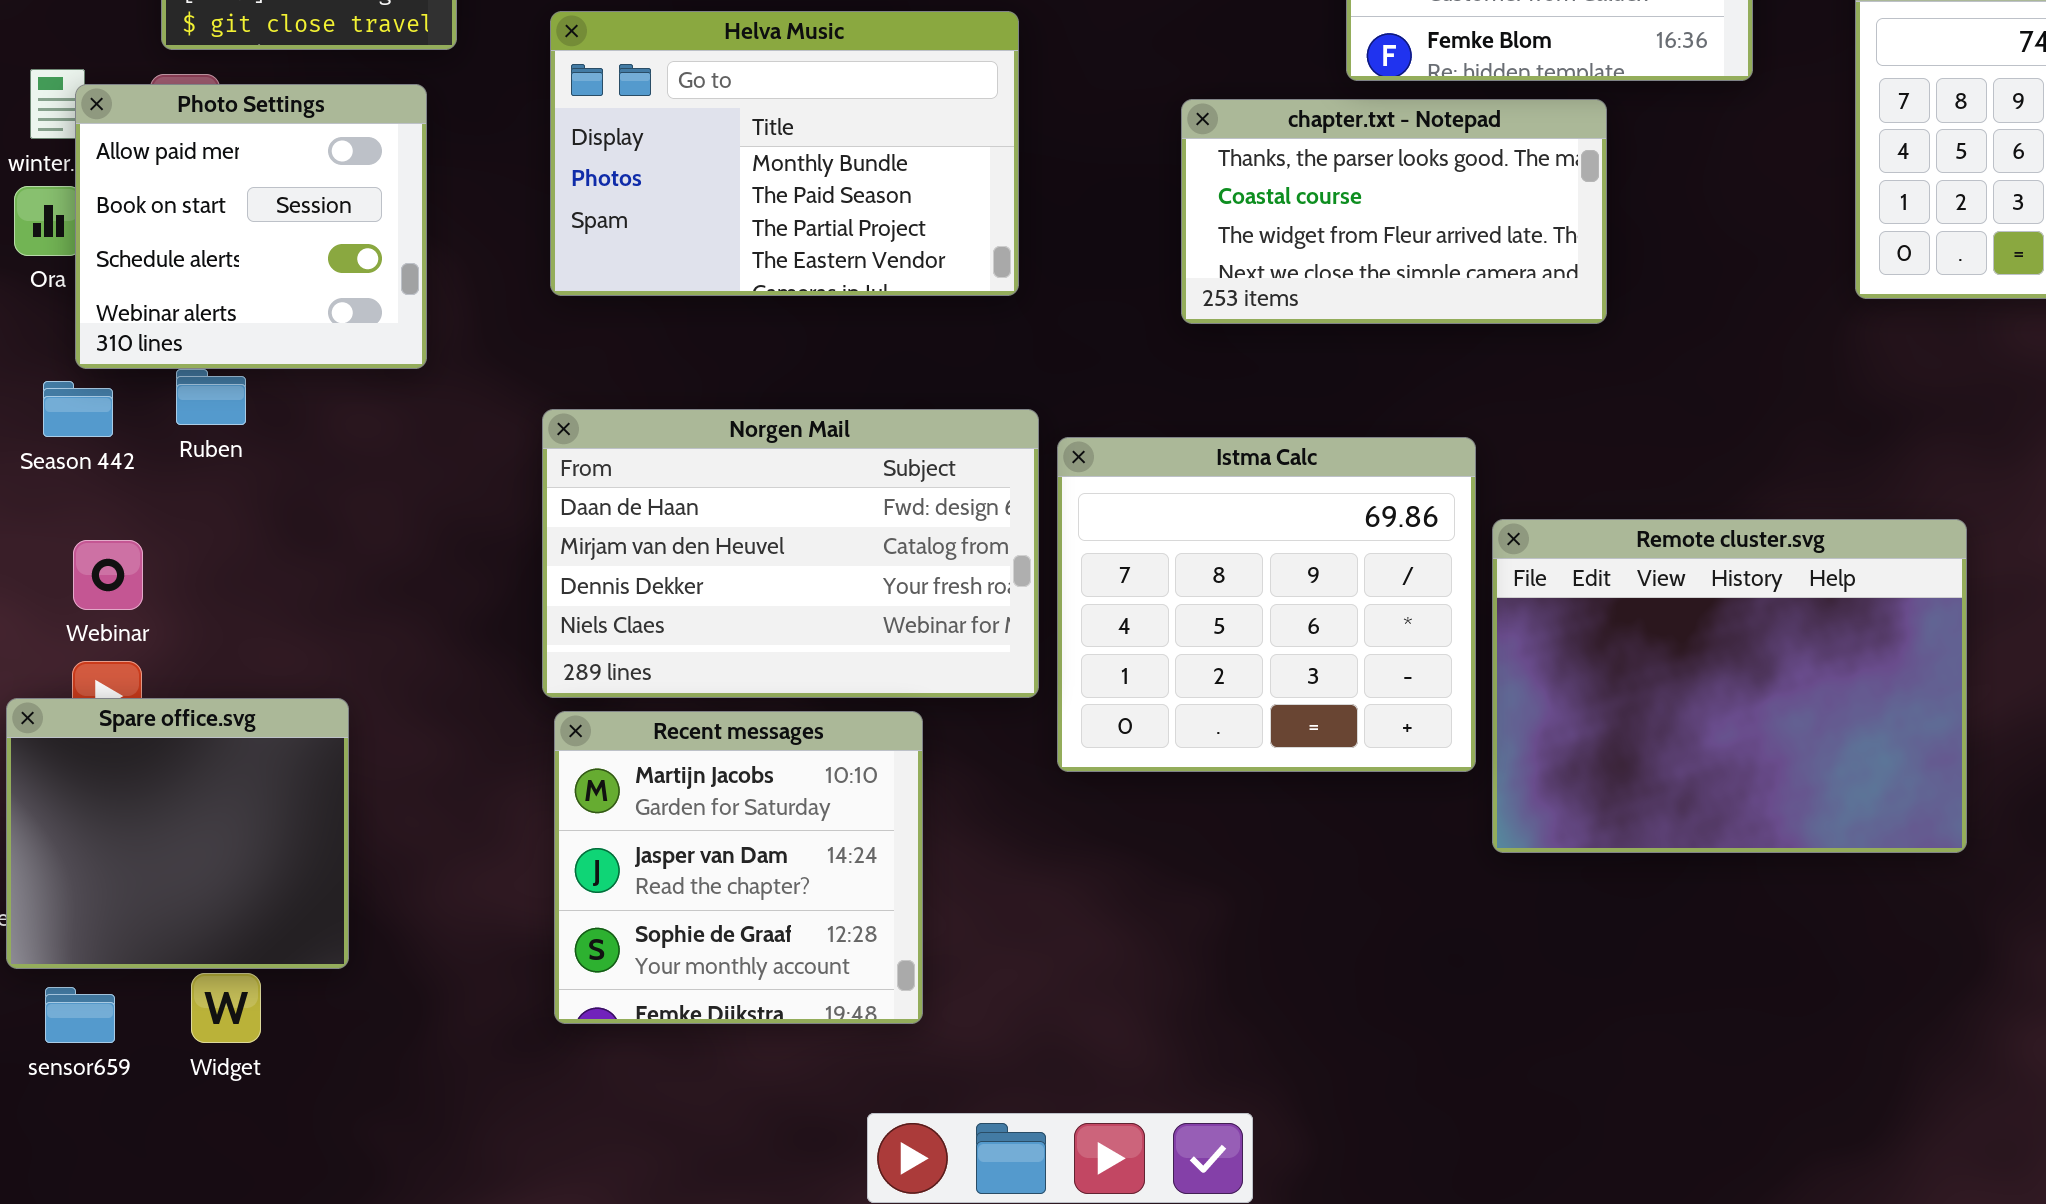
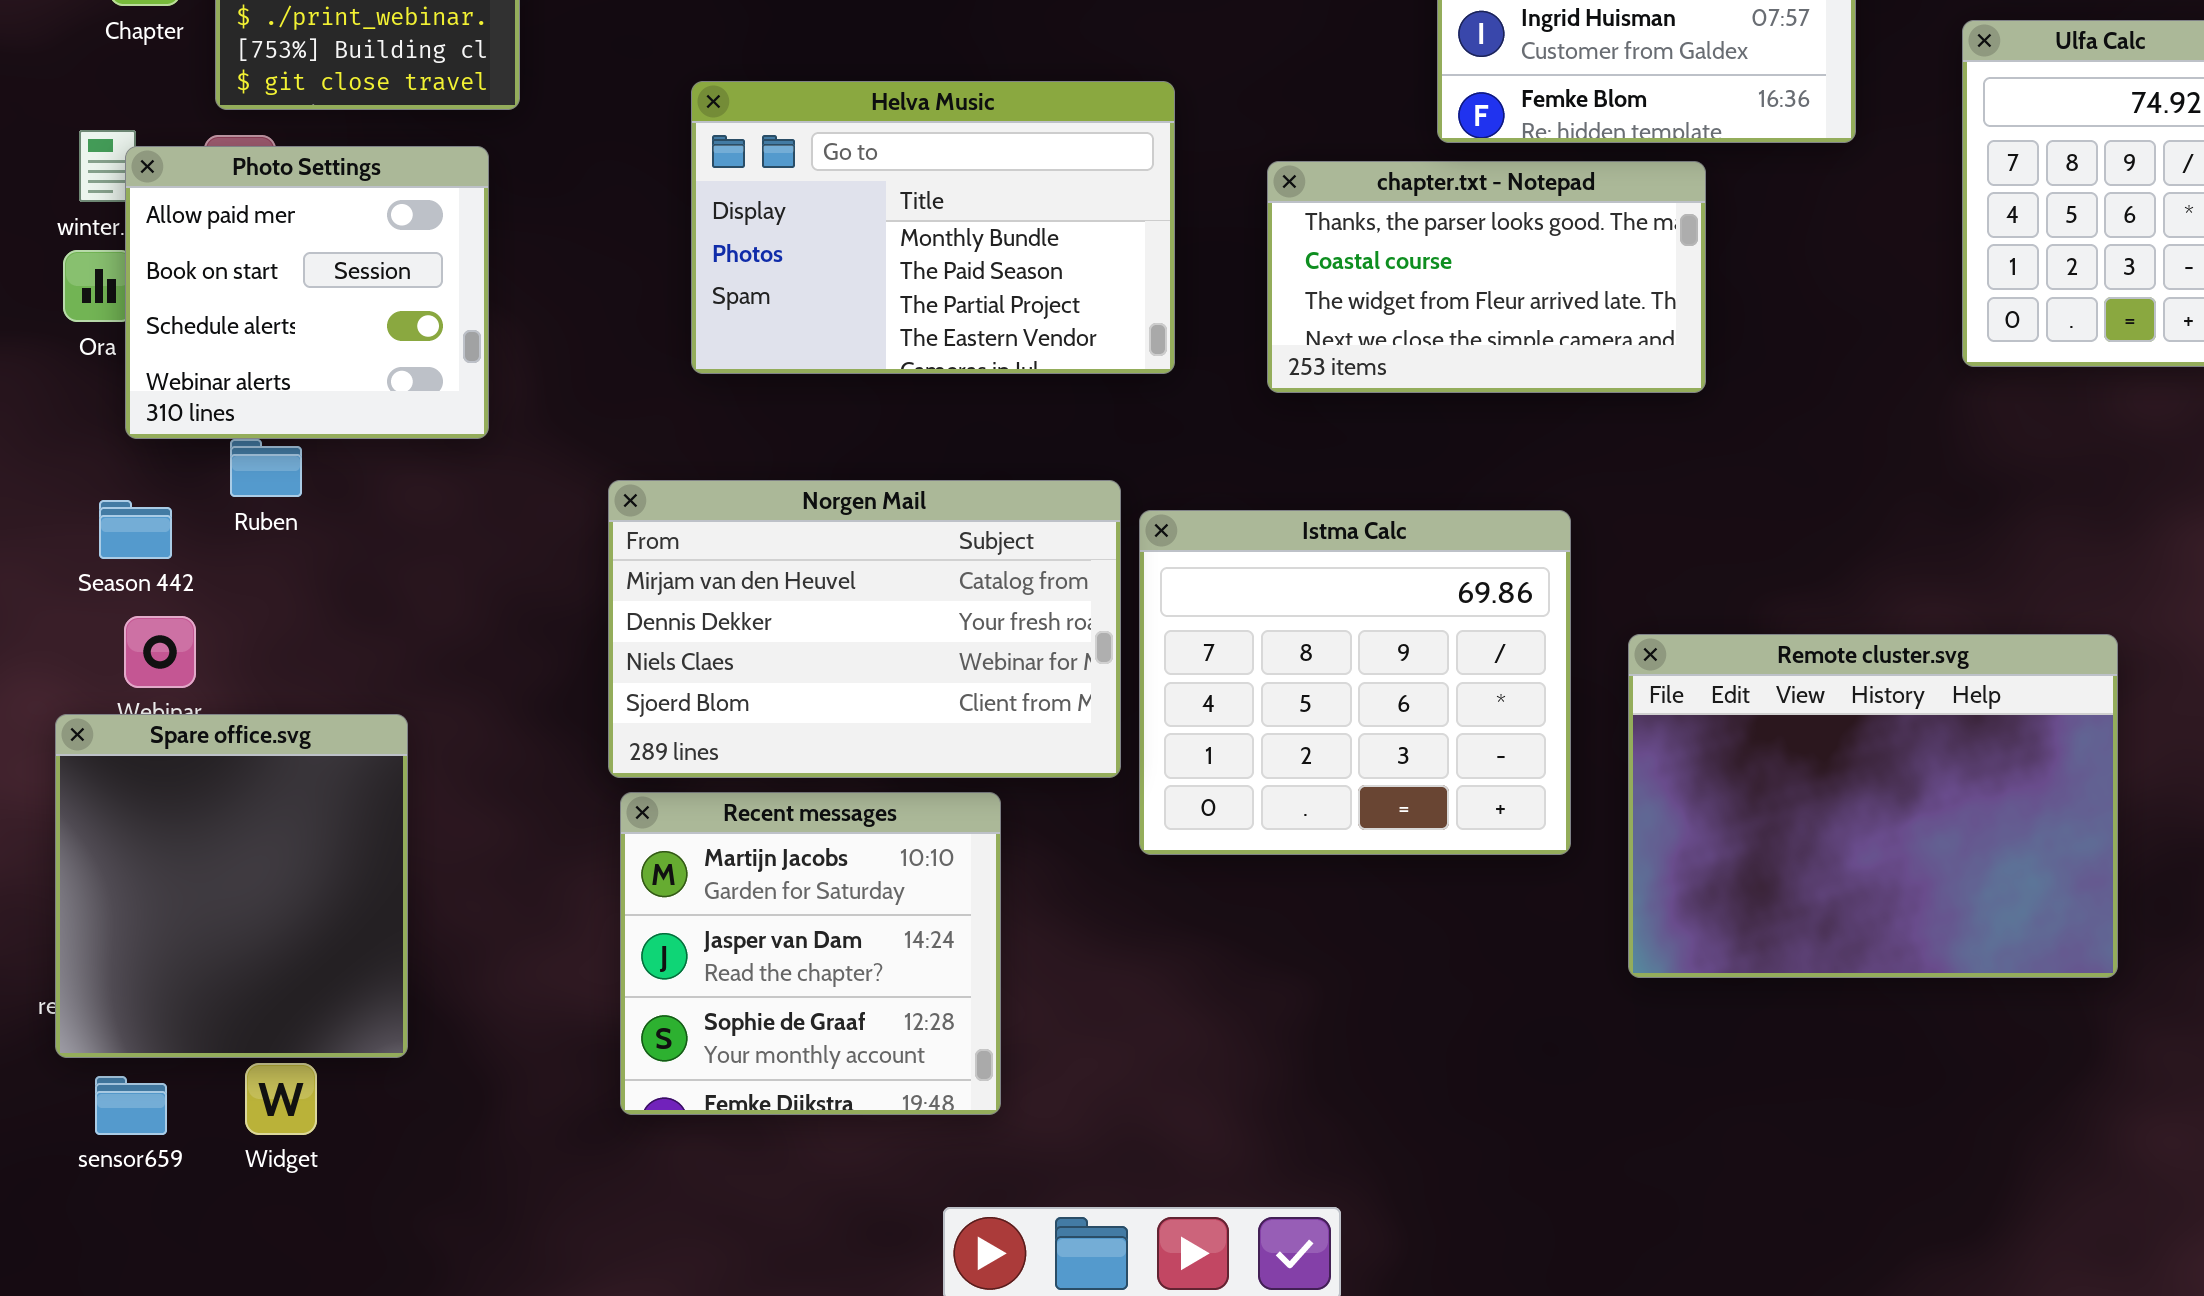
Helva Music: [550,11,1019,296] -> [691,81,1175,374], moved
Season 442: [43,381,113,437] -> [99,500,172,559], moved
Norgen Mail: [542,409,1039,698] -> [608,480,1121,778], scrolled down 1 row
Remote cluster.svg: [1492,519,1967,853] -> [1628,634,2118,978], moved
Spare office.svg: [6,698,349,969] -> [55,714,408,1058], resized

